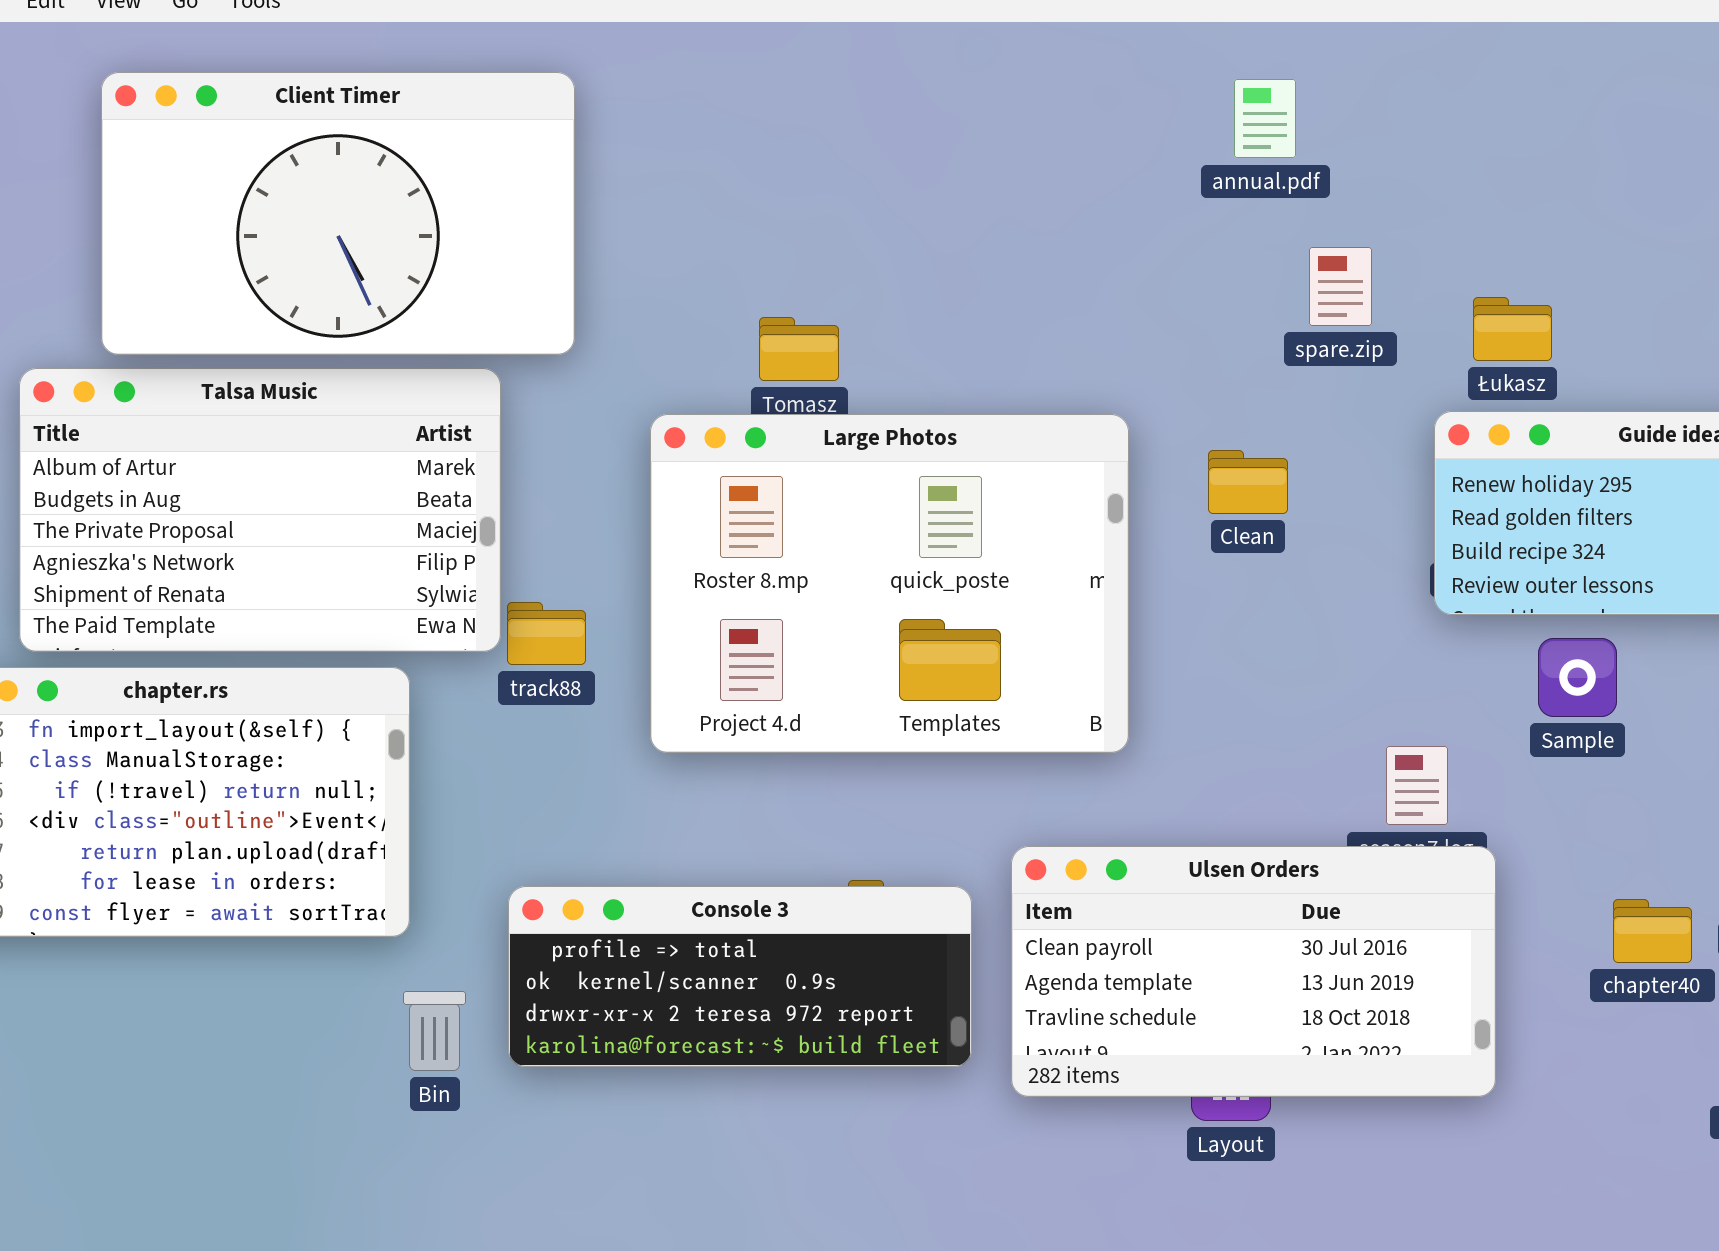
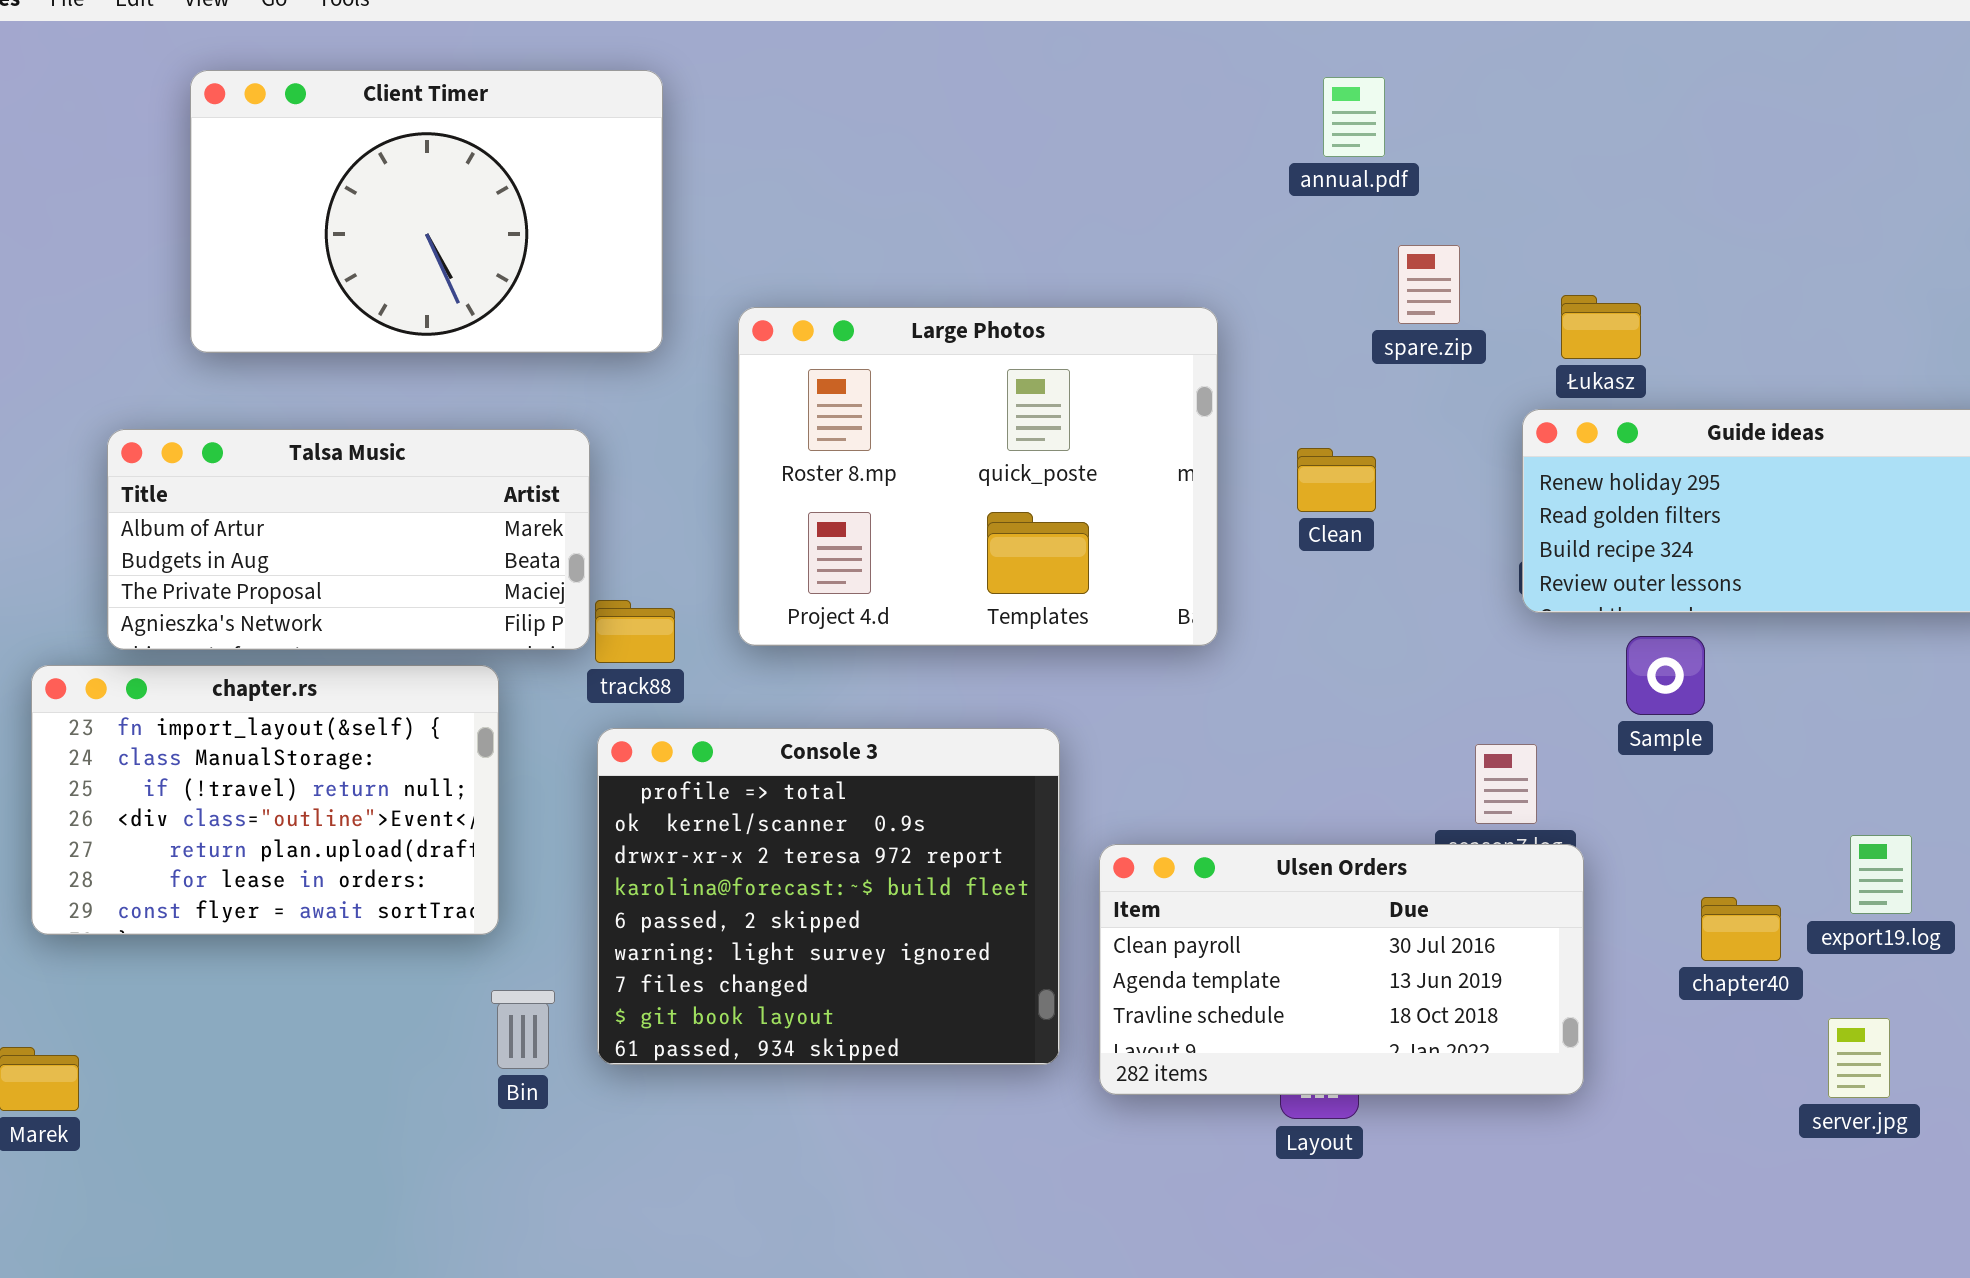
Talsa Music: [19,368,501,652] -> [107,429,590,650], resized
Large Photos: [650,414,1129,753] -> [738,307,1218,646], moved
Console 3: [508,886,972,1067] -> [597,728,1060,1065], resized

